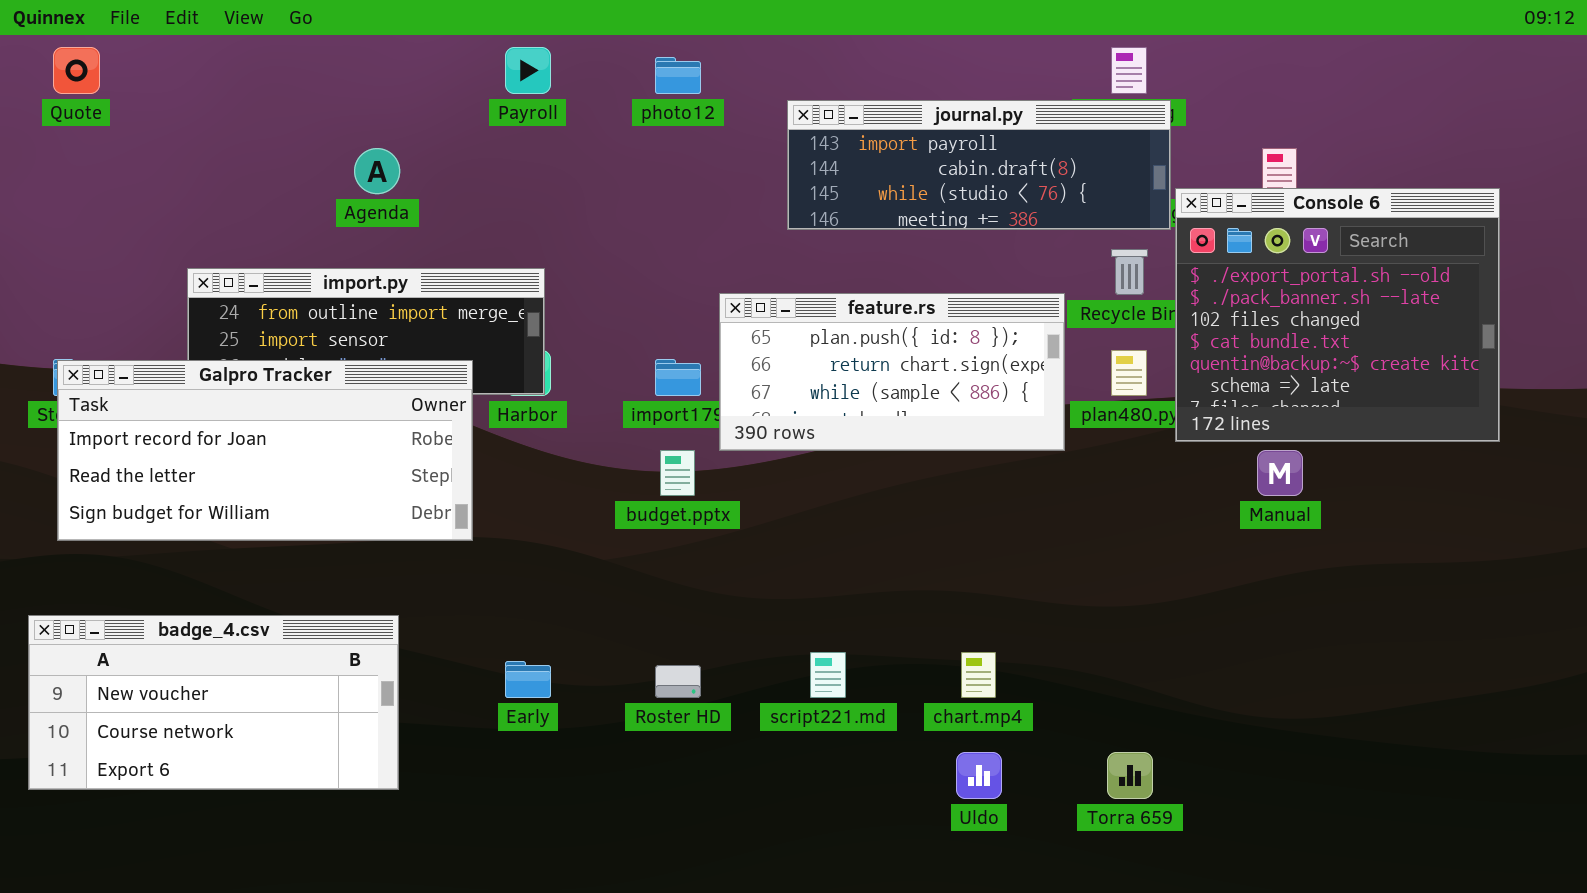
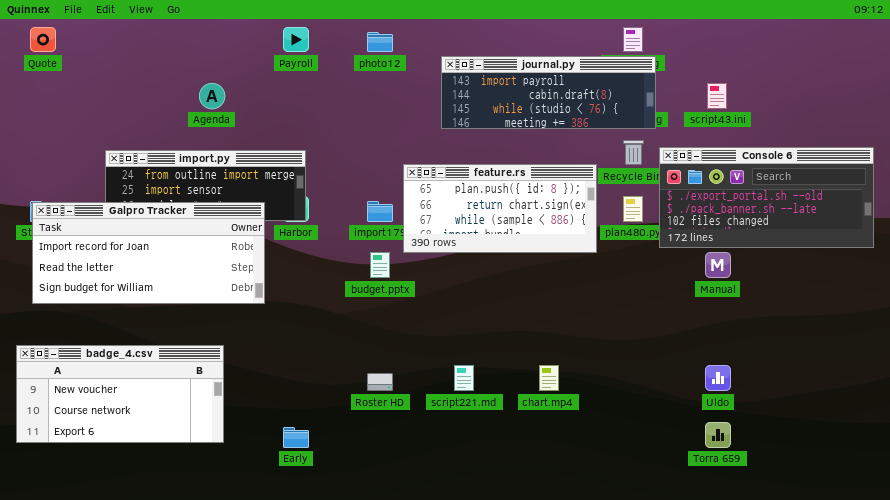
Console 6: [1175,188,1500,442] -> [659,147,874,248], resized
Early: [505,661,551,698] -> [283,427,309,448], moved
Uldo: [956,752,1002,799] -> [705,365,731,391], moved
Torra 659: [1107,752,1153,799] -> [705,422,731,448], moved

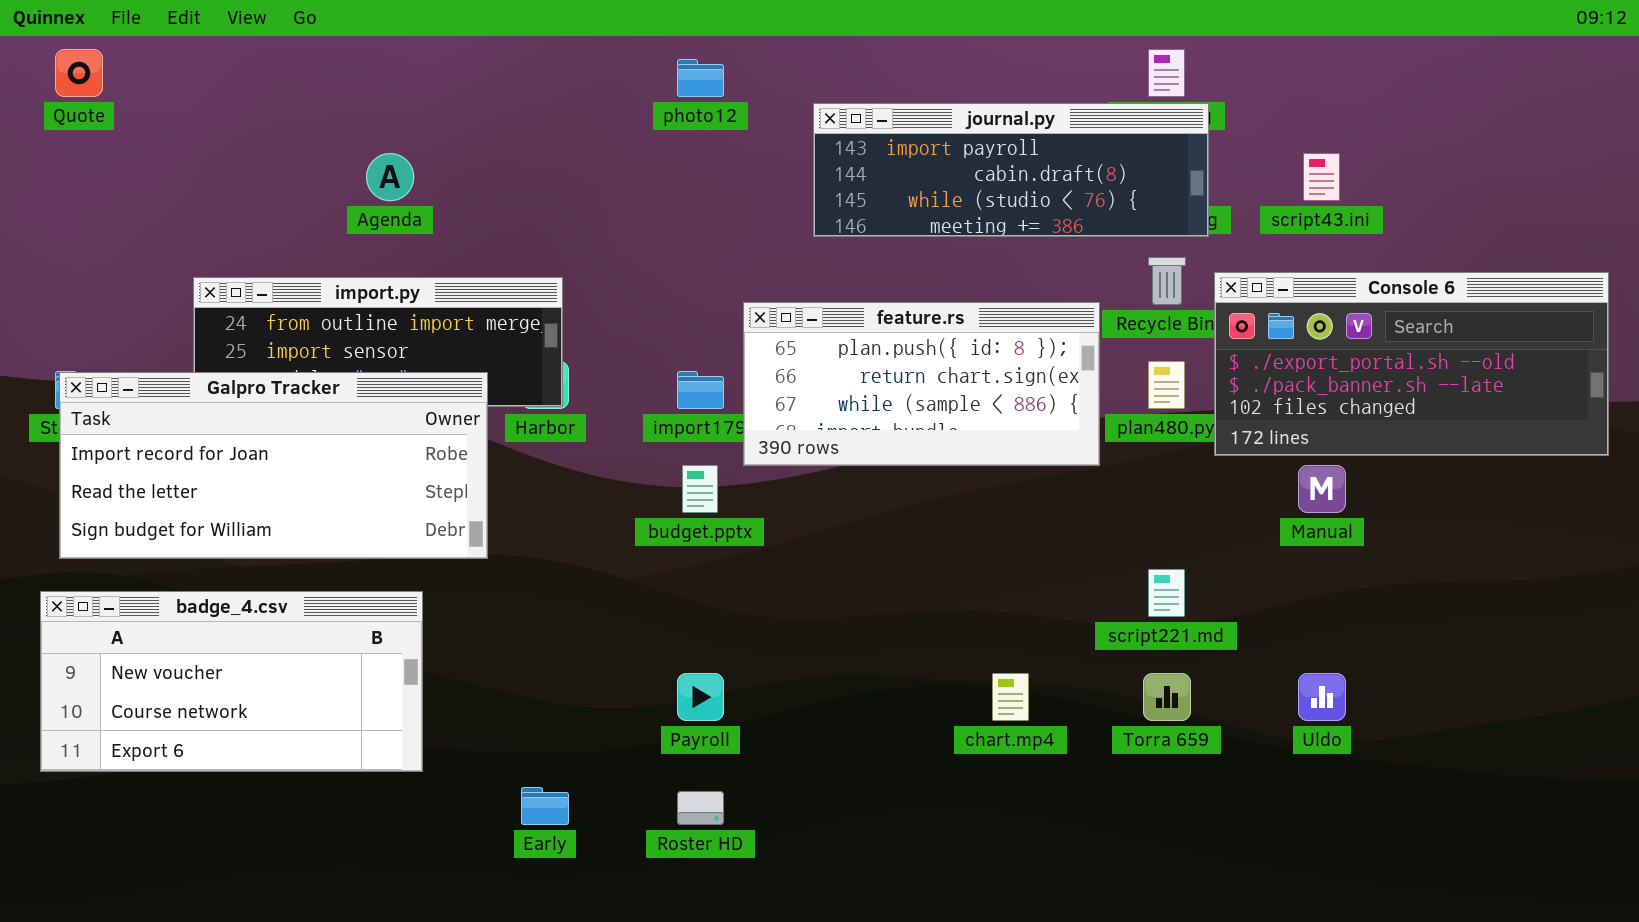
Payroll: [283,27,309,52] -> [677,673,724,721], moved
badge_4.csv: [16,345,224,443] -> [40,591,423,772], moved
script221.md: [454,365,474,391] -> [1148,569,1185,617], moved
Roster HD: [367,373,393,391] -> [677,791,724,825], moved
Torra 659: [705,422,731,448] -> [1143,673,1191,721], moved

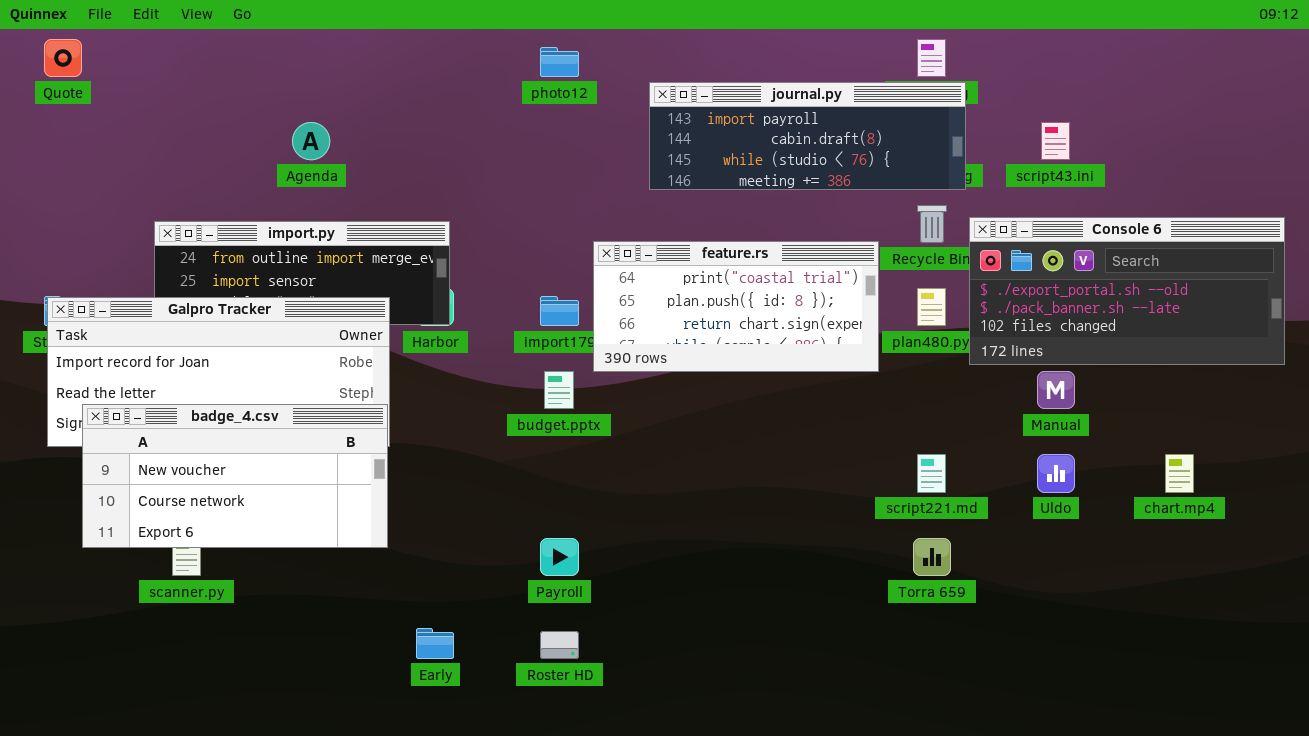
feature.rs: [743,302,1100,466] -> [593,241,879,372], scrolled up 1 row
badge_4.csv: [40,591,423,772] -> [82,404,388,548], moved
chart.mp4: [992,673,1029,721] -> [1165,454,1194,493], moved
Uldo: [1298,673,1346,721] -> [1037,454,1075,493], moved

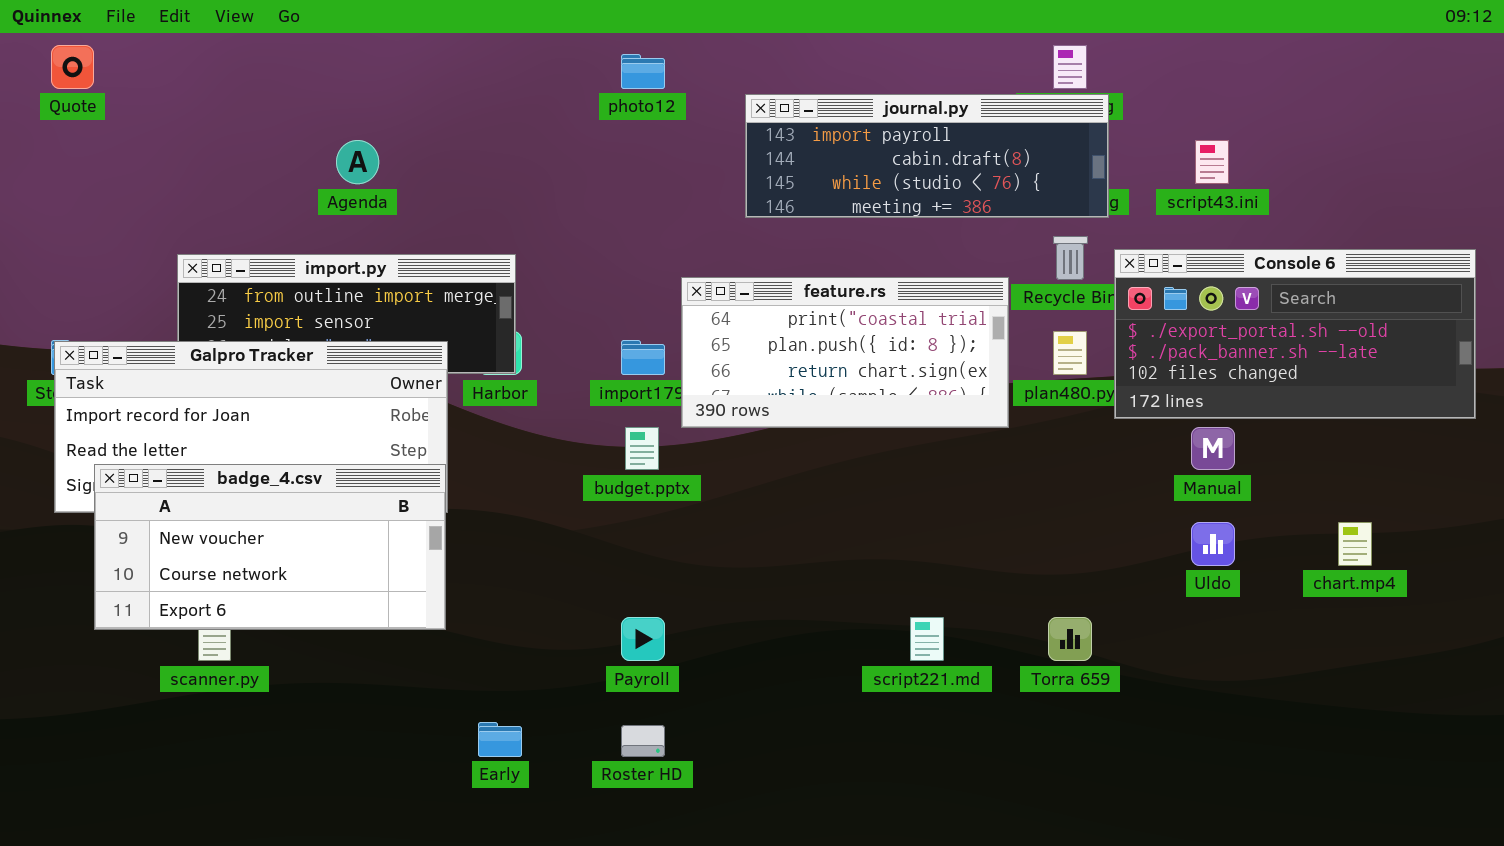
script221.md: [917,454,946,493] -> [910,617,944,661], moved

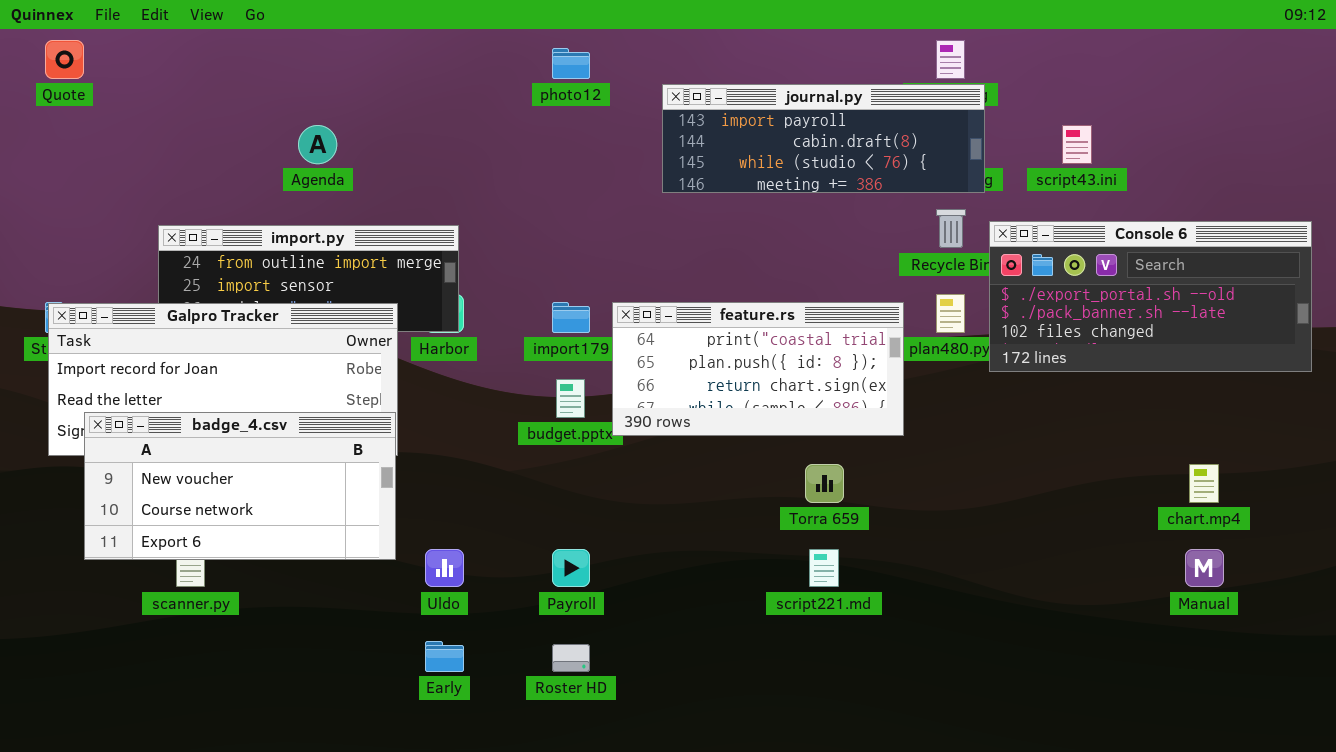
feature.rs: [681,277,1009,428] -> [612,302,904,436], moved
Manual: [1191,427,1235,470] -> [1185,549,1224,587], moved
Uldo: [1191,522,1235,566] -> [425,549,464,587], moved
Torra 659: [1048,617,1092,661] -> [805,464,844,503], moved

